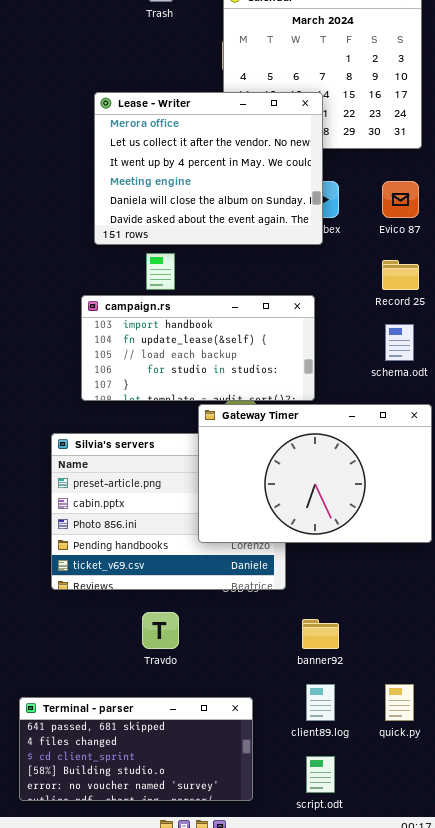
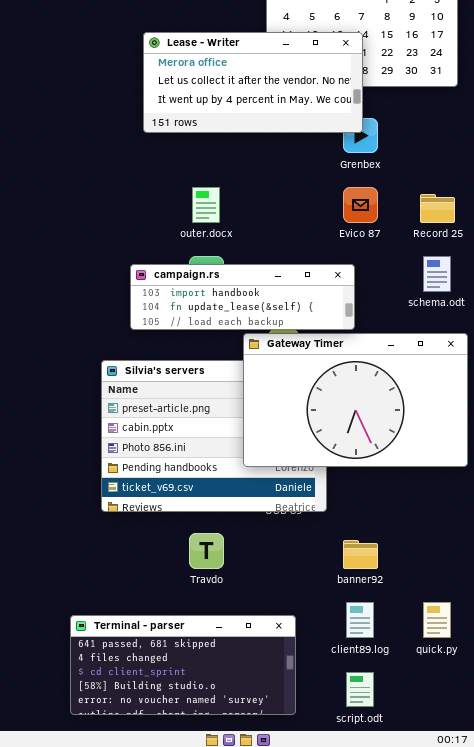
Lease - Writer: [94,92,323,245] -> [143,32,363,133], resized
Evico 87: [382,181,419,218] -> [343,187,378,223], moved
campaign.rs: [81,295,315,401] -> [130,264,355,330], resized

